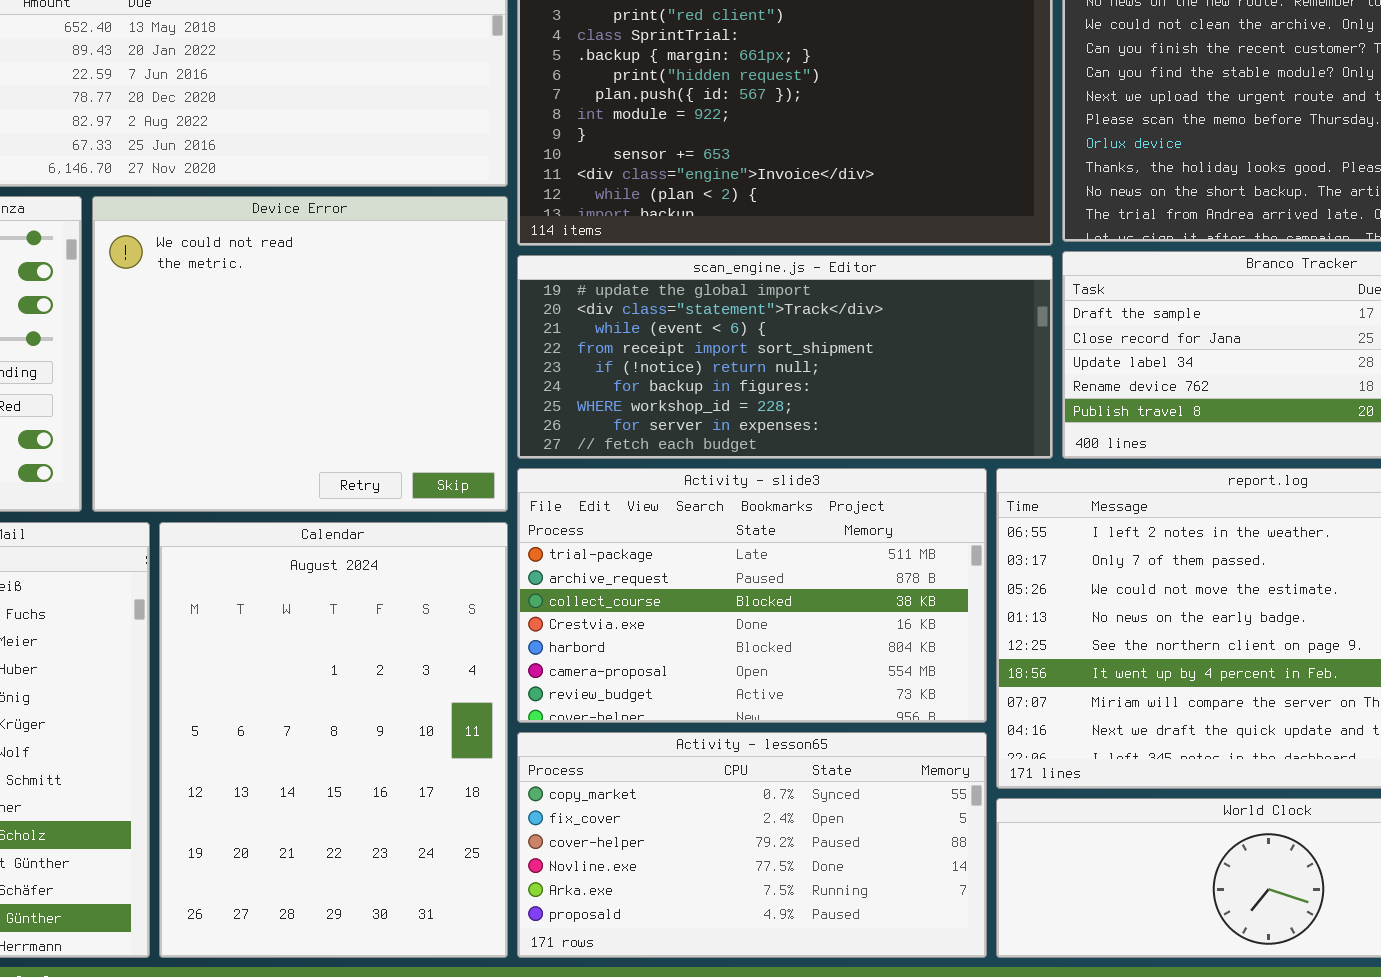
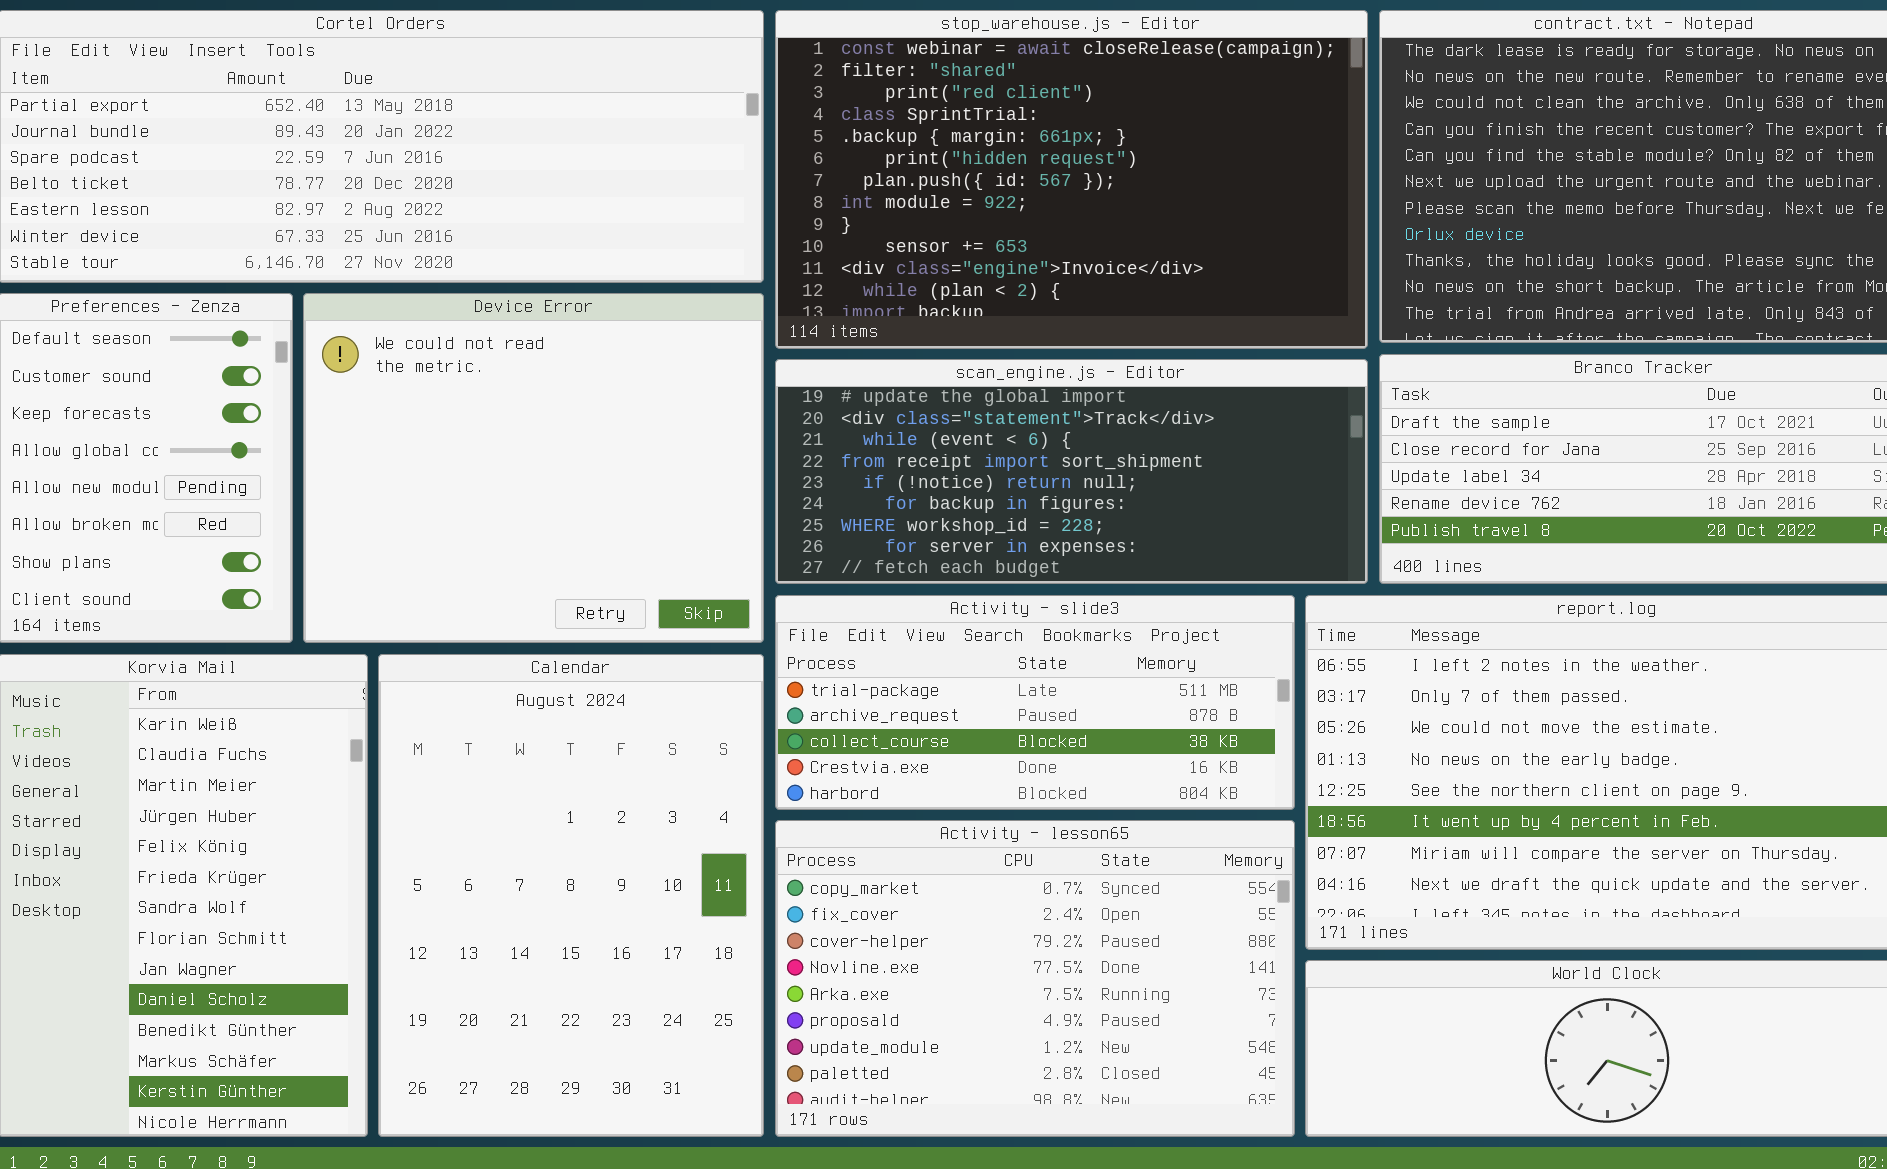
Activity - slide3: [517,468,987,723] -> [775,595,1295,810], resized
Activity - lesson65: [517,732,987,958] -> [775,820,1295,1137], resized

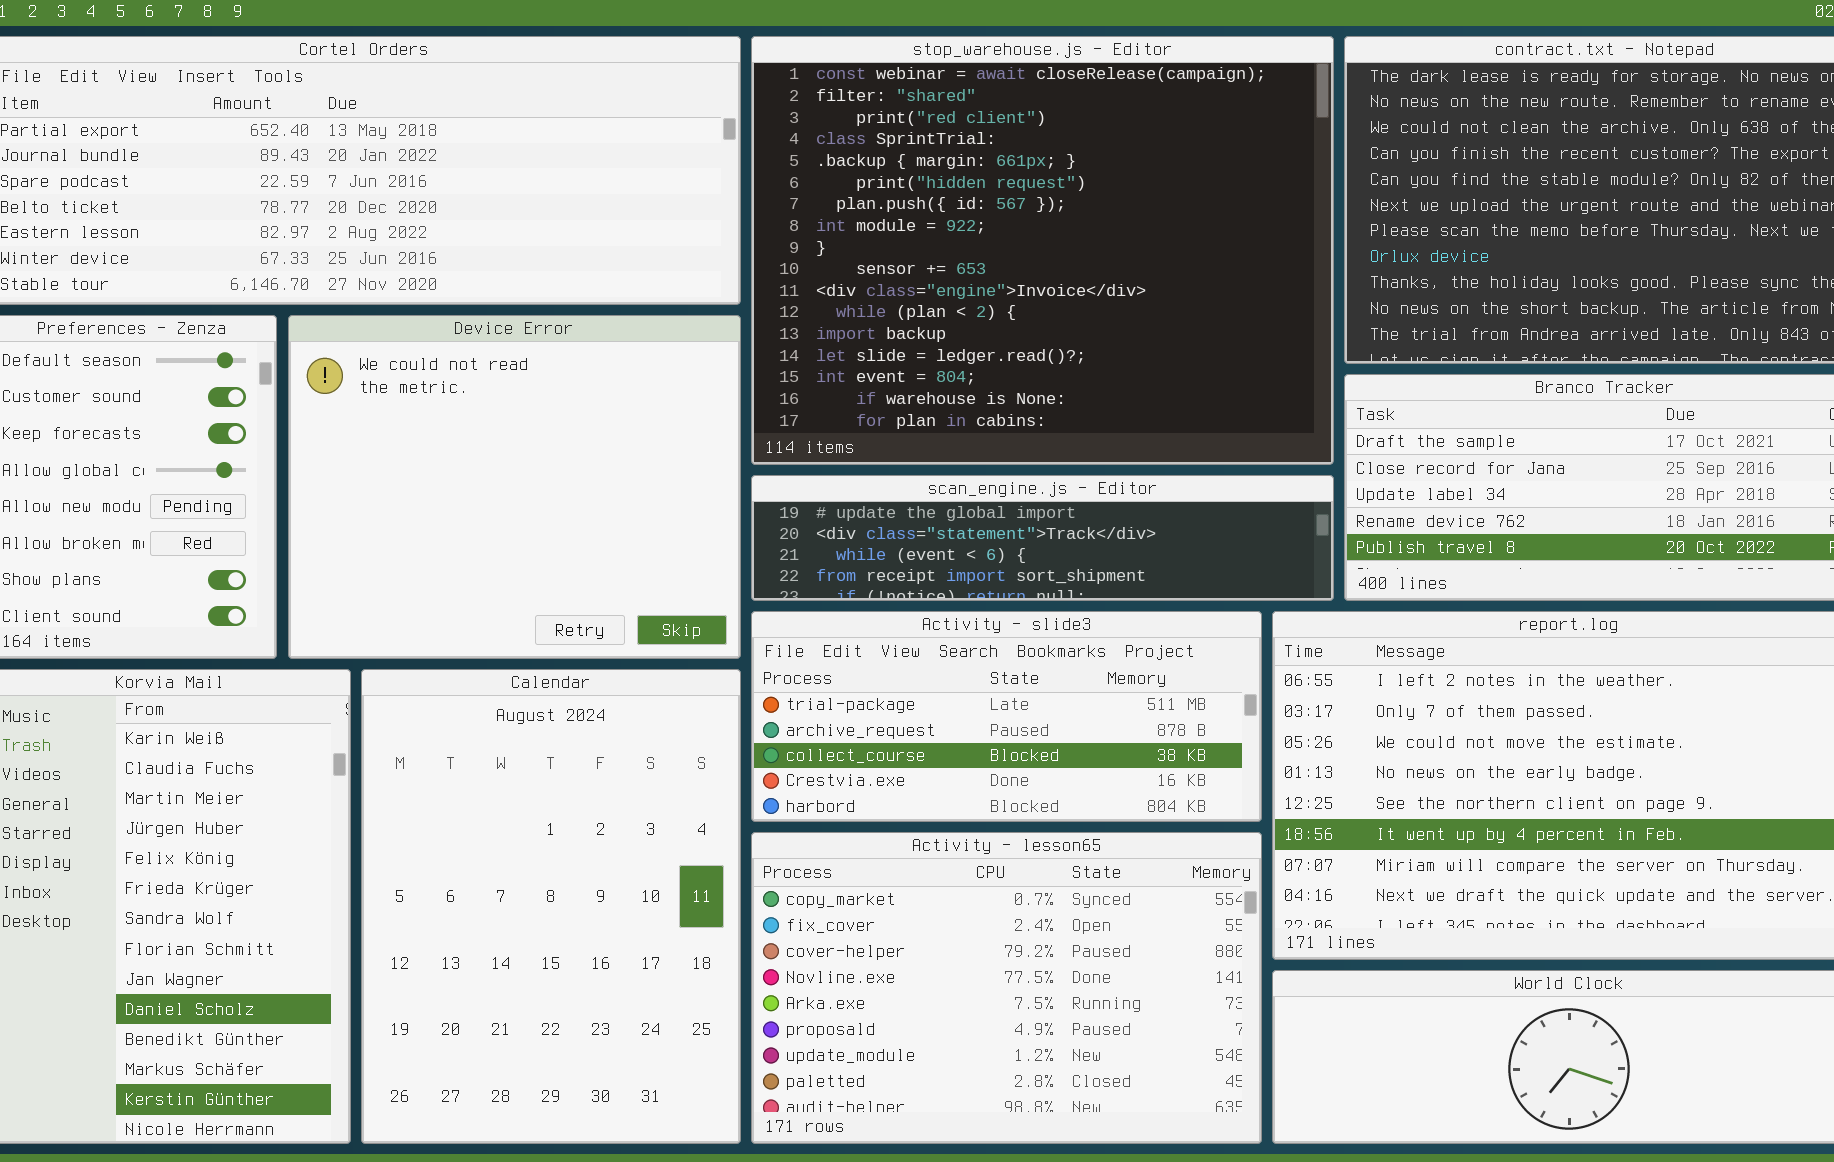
stop_warehouse.js - Editor: [775,10,1368,349] -> [751,36,1334,465], resized
scan_engine.js - Editor: [775,359,1368,584] -> [751,475,1334,601], resized

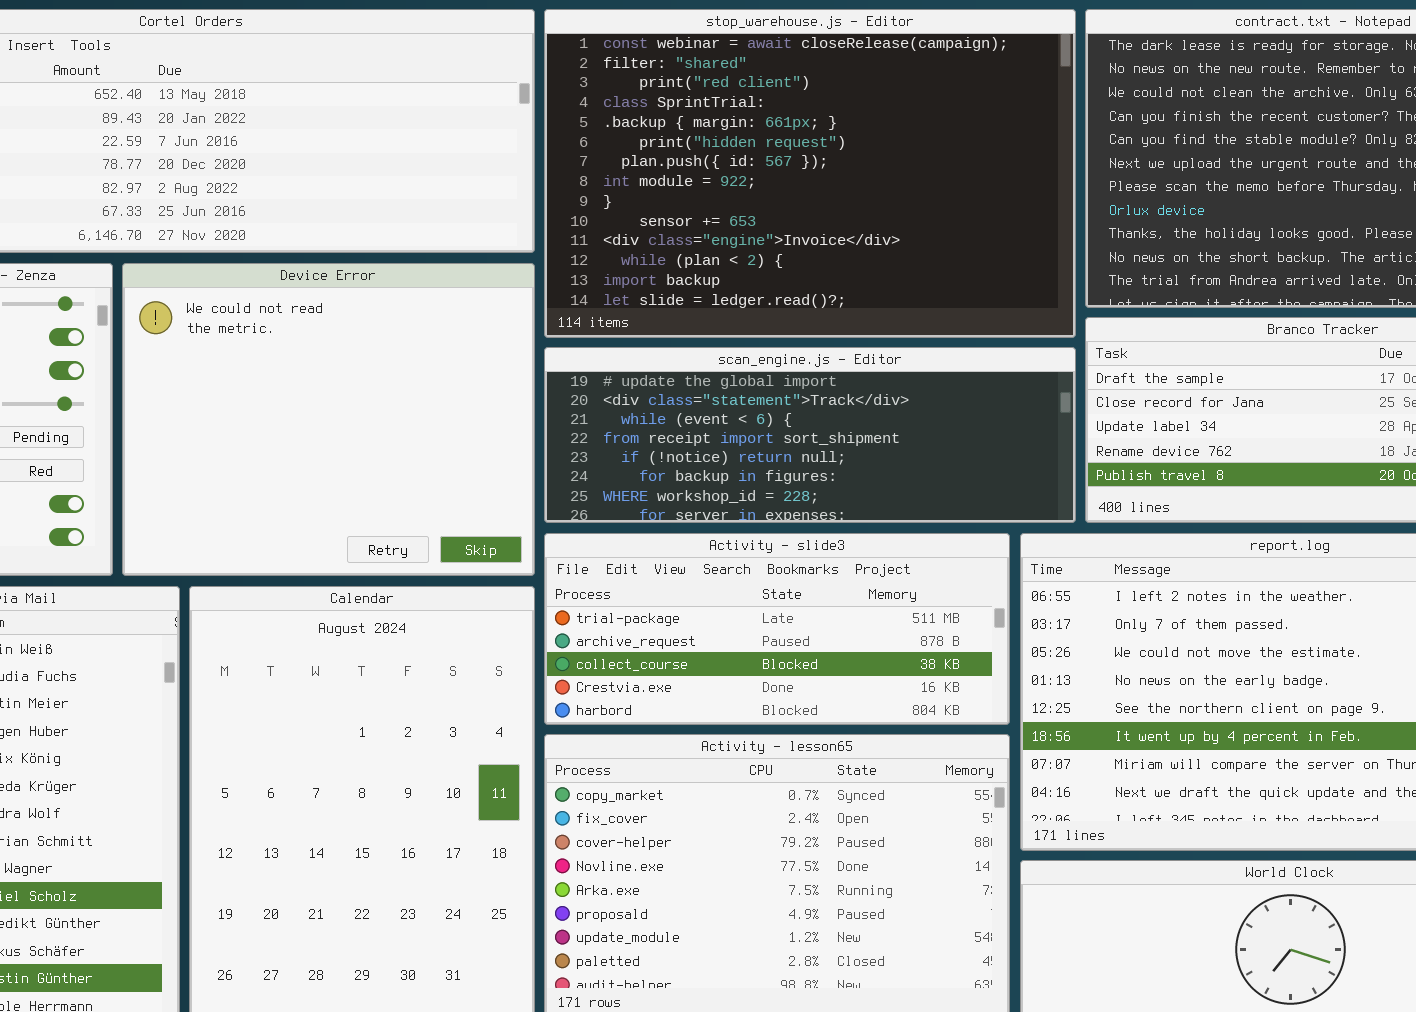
stop_warehouse.js - Editor: [751,36,1334,465] -> [544,9,1076,338], resized
scan_engine.js - Editor: [751,475,1334,601] -> [544,347,1076,523], resized

